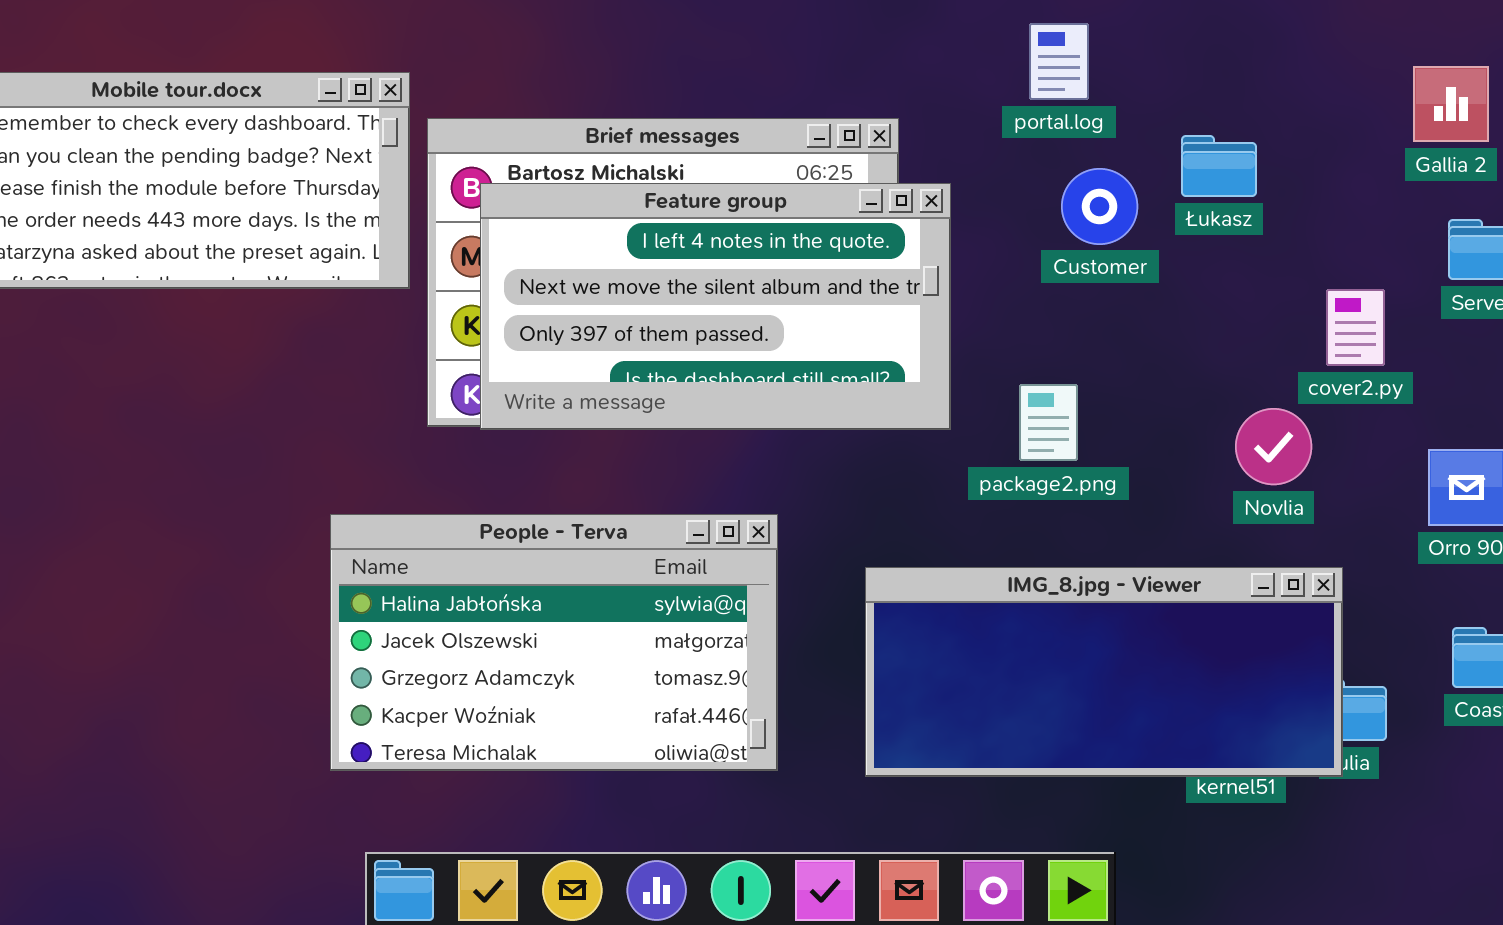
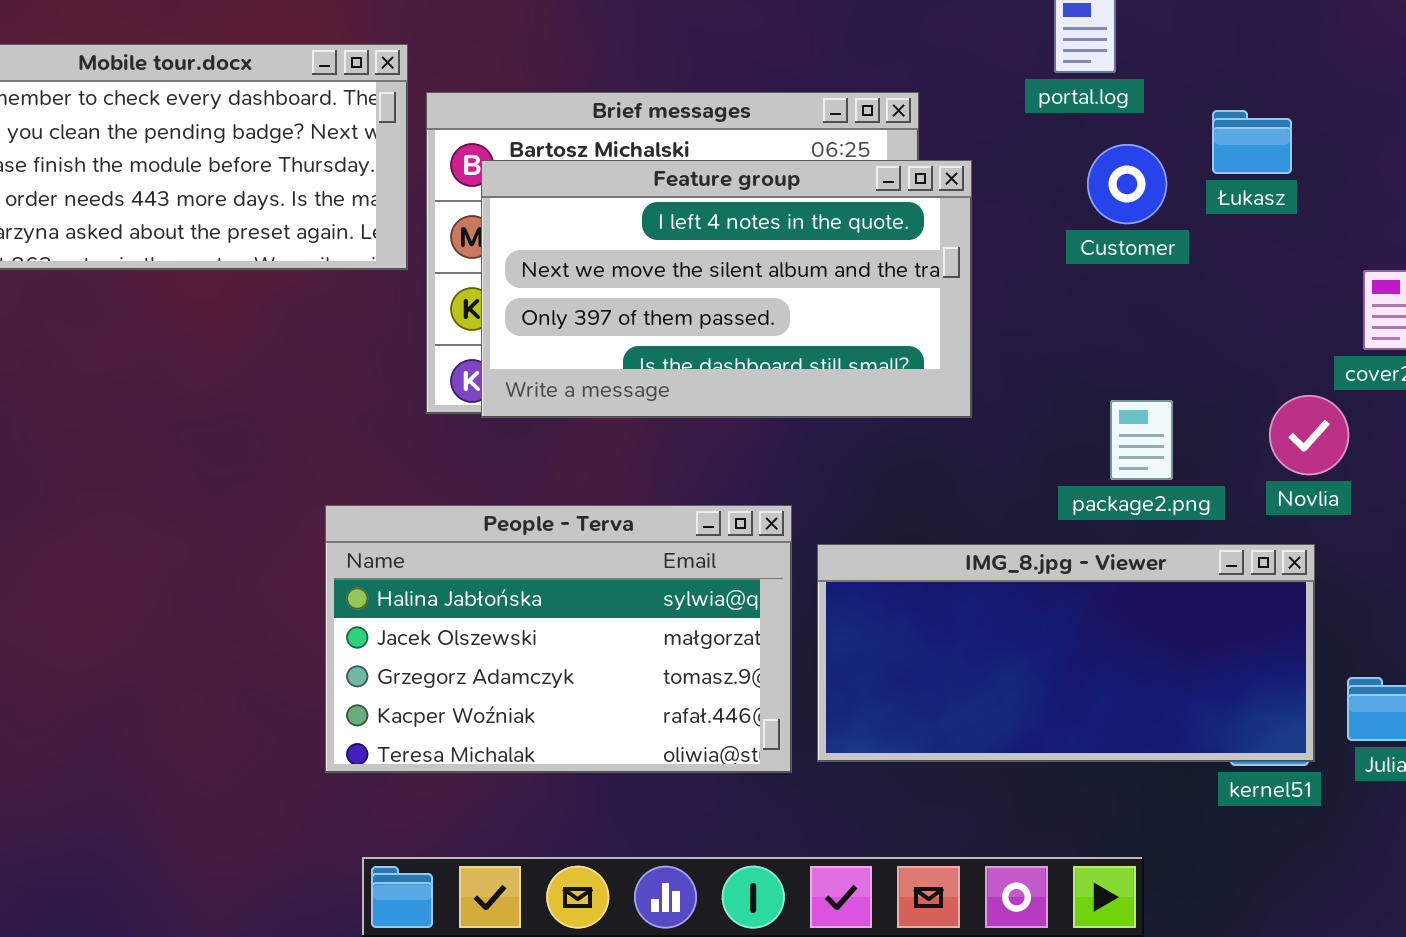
package2.png: [1019,384,1078,461] -> [1110,400,1173,480], moved
IMG_8.jpg - Viewer: [865,567,1343,777] -> [817,544,1315,762], moved

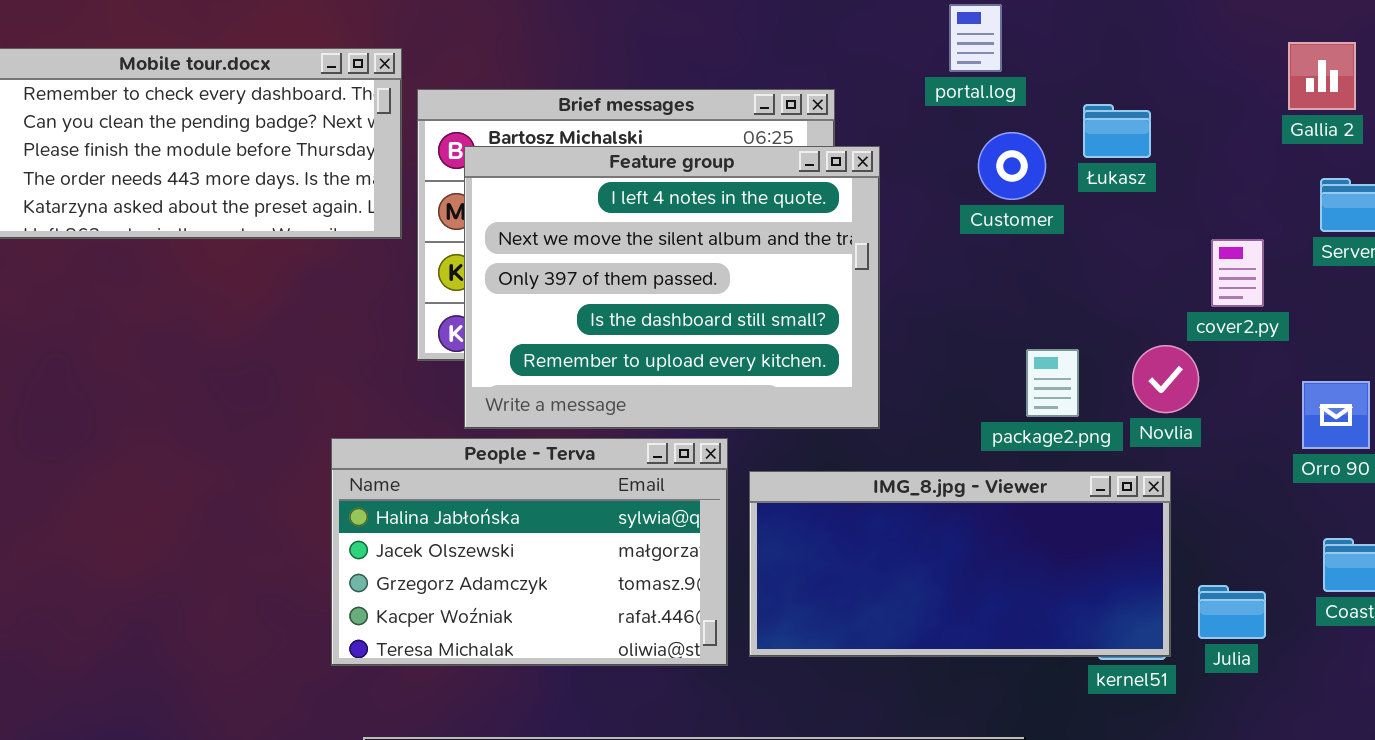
Feature group: [481,160,972,418] -> [464,146,880,429], resized
package2.png: [1110,400,1173,480] -> [1026,349,1079,417], moved

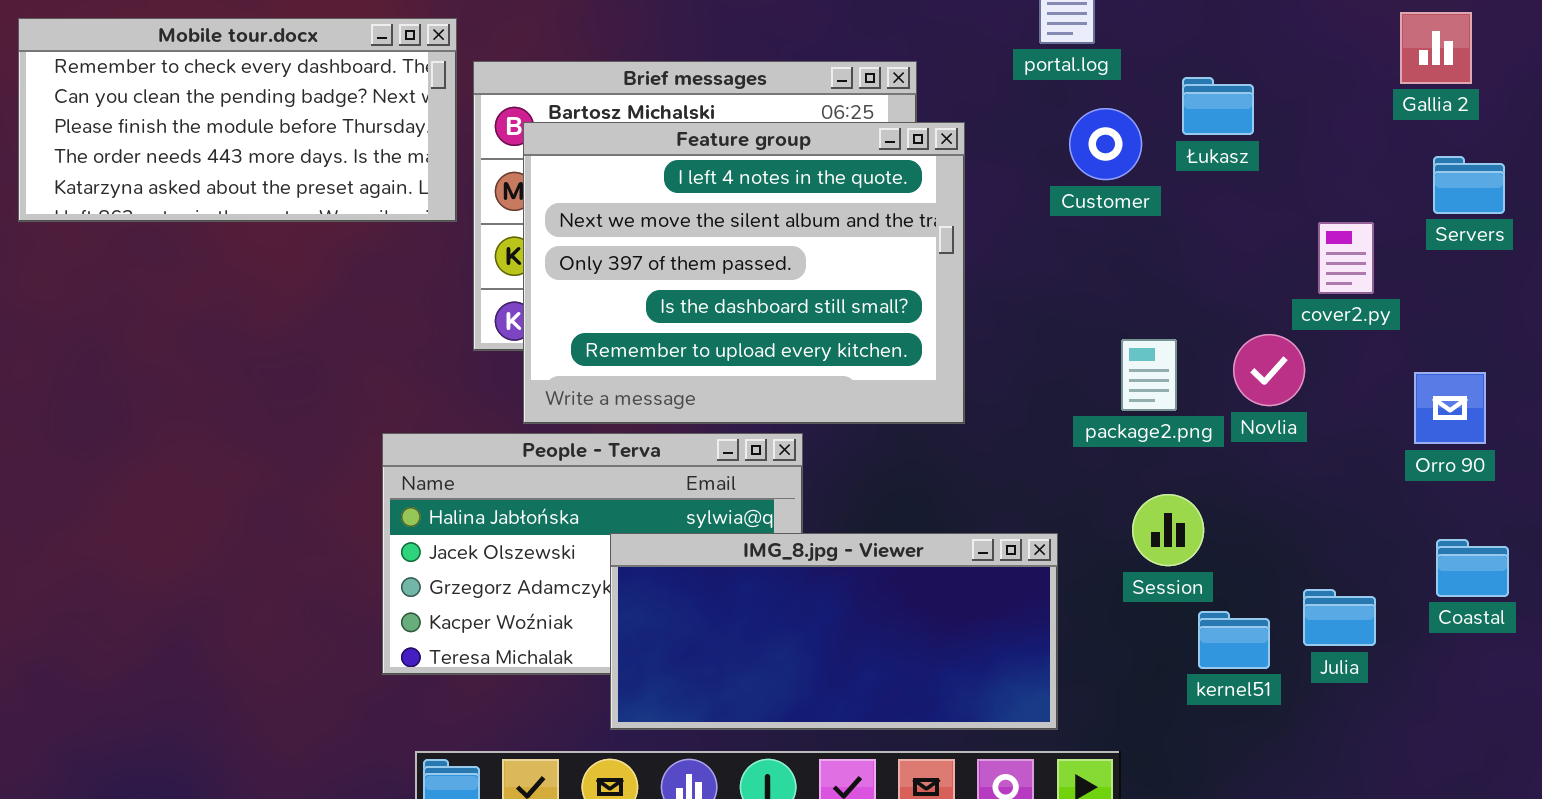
IMG_8.jpg - Viewer: [749,471,1171,657] -> [610,533,1058,730], moved

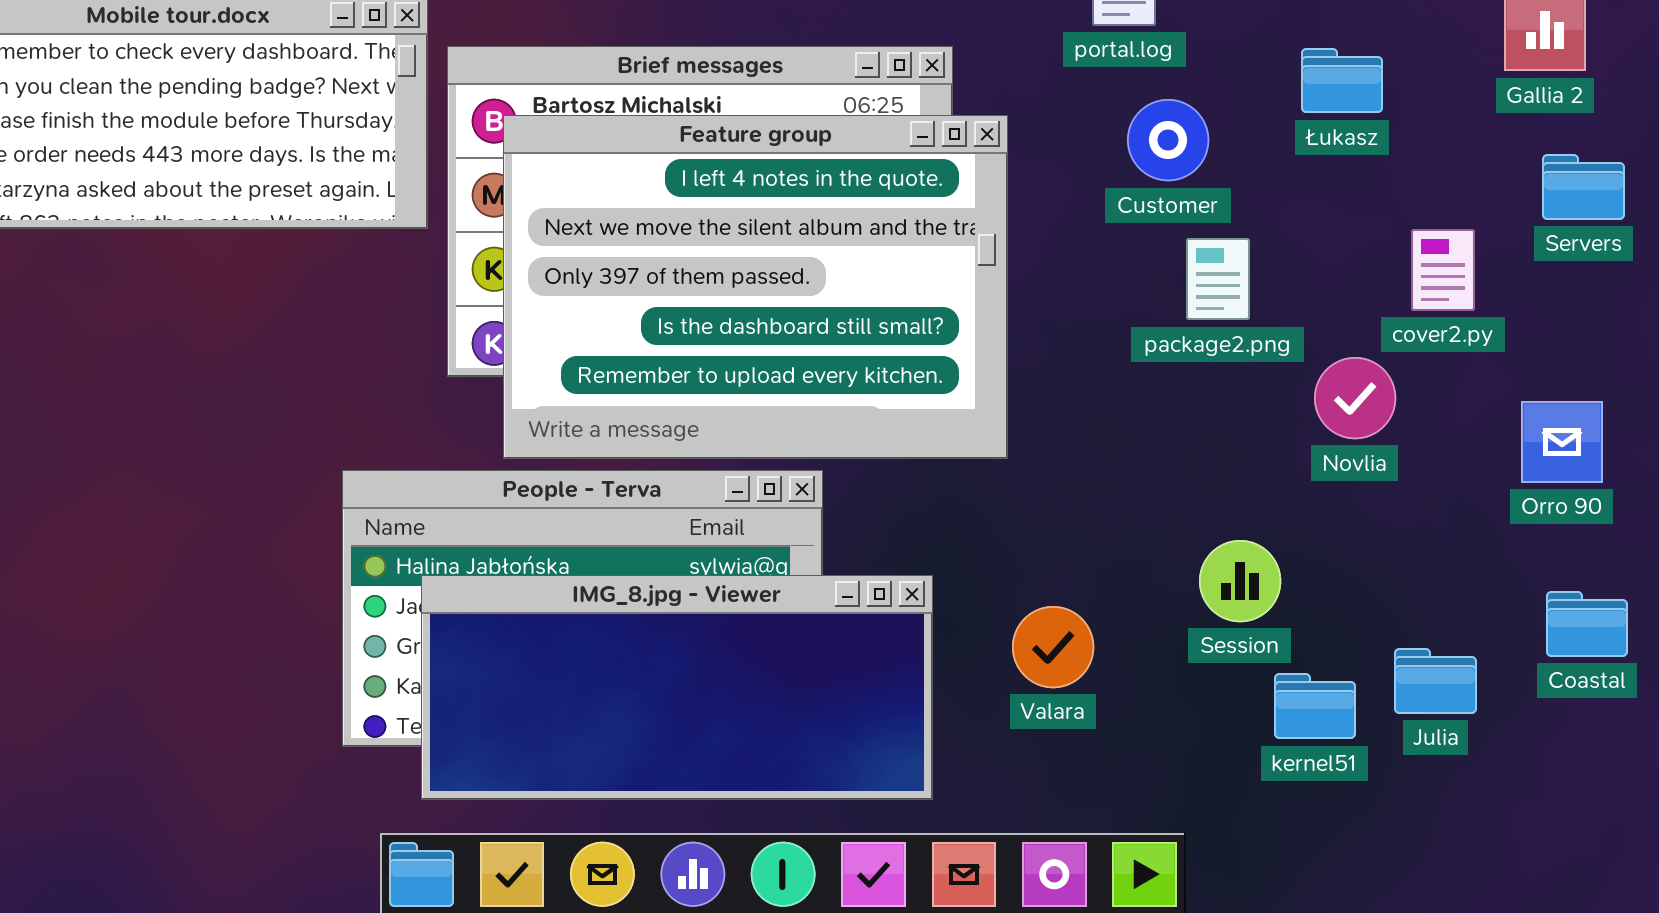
Łukasz: [1182,77,1254,135] -> [1301,48,1383,113], moved
package2.png: [1121,339,1177,411] -> [1186,238,1250,320], moved
IMG_8.jpg - Viewer: [610,533,1058,730] -> [421,575,933,800], moved

